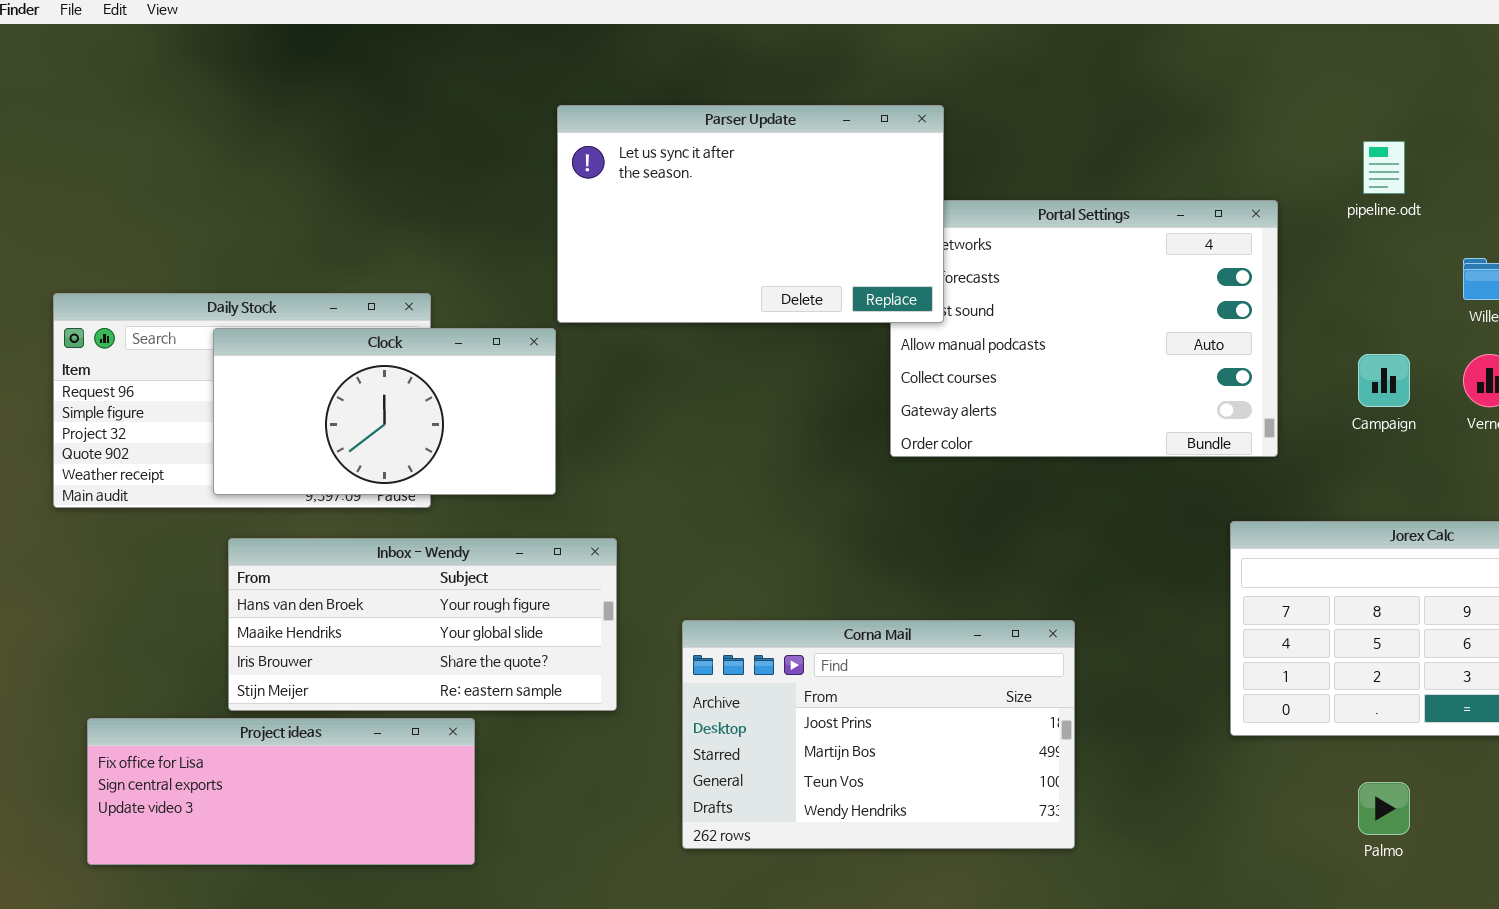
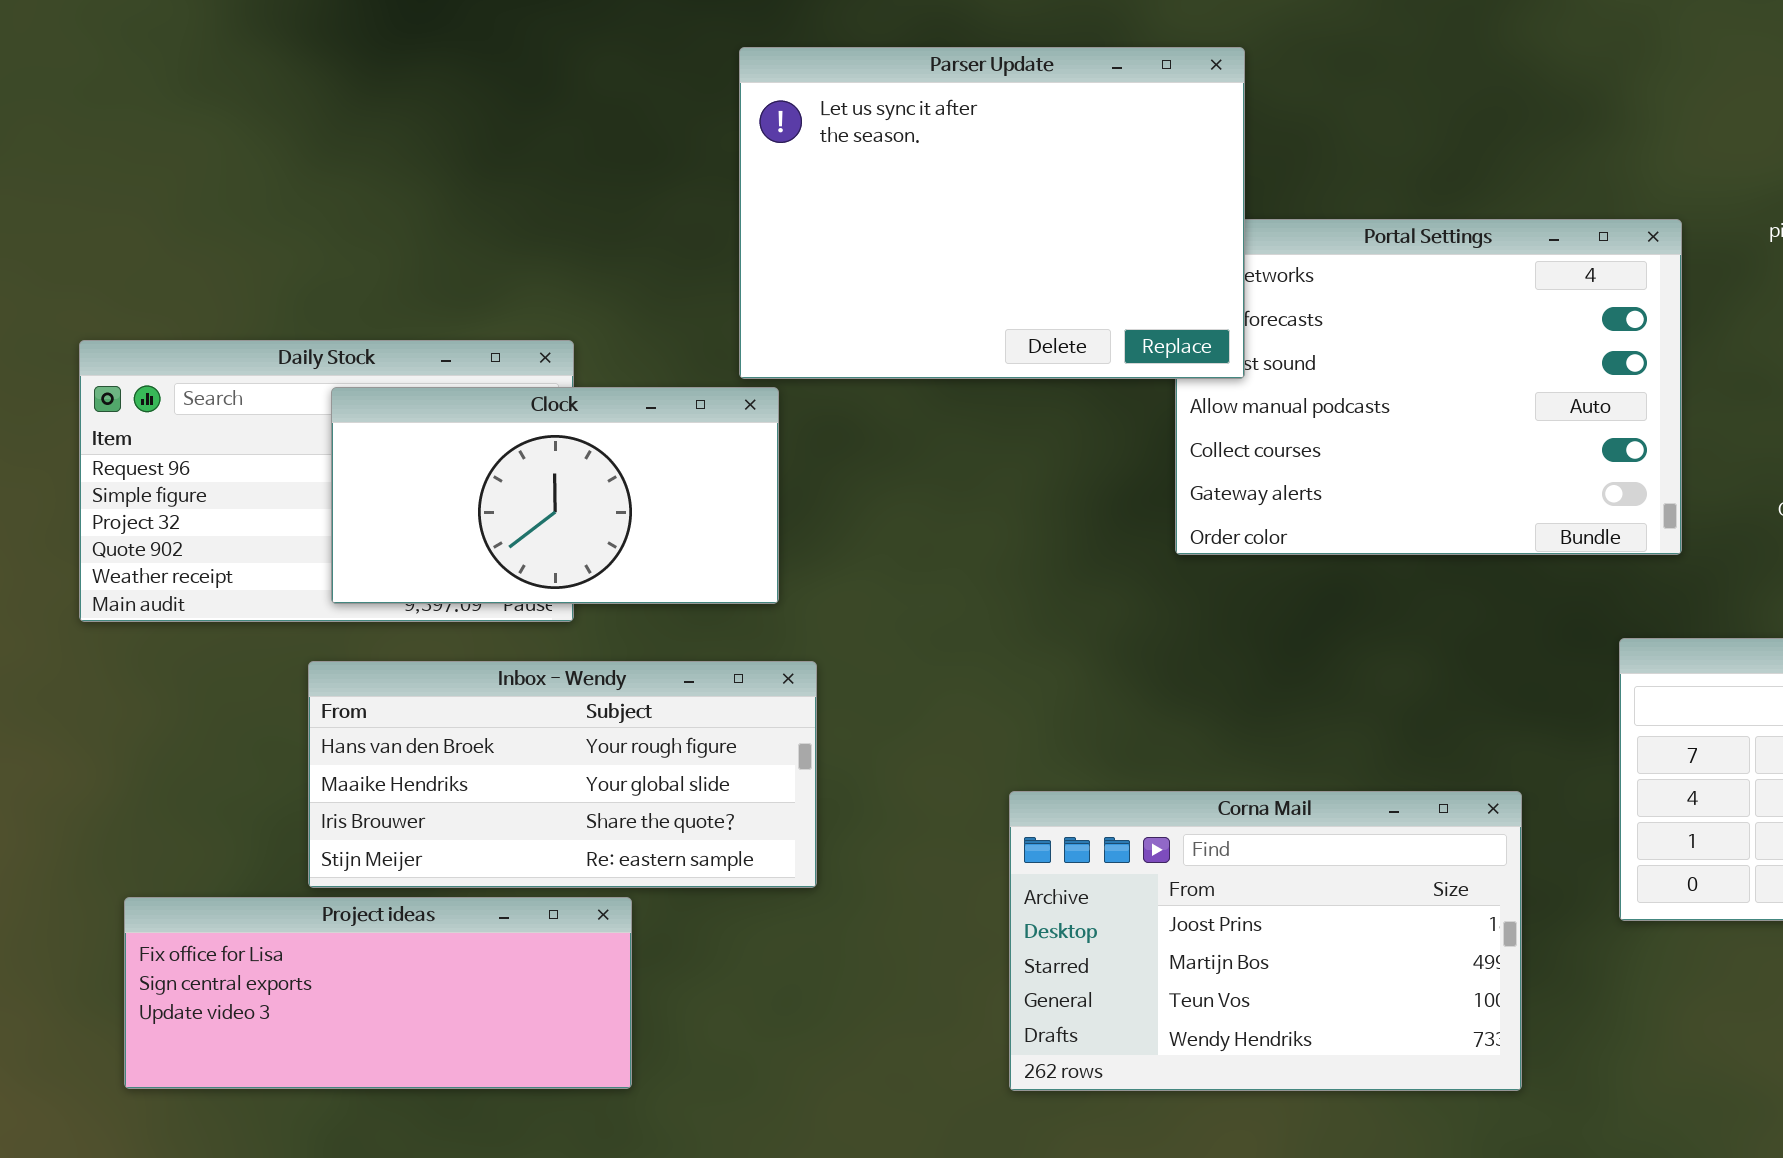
Parser Update: [557,105,944,323] -> [739,47,1245,379], resized
Clock: [213,328,556,495] -> [331,387,779,604], moved
Corna Mail: [682,620,1075,849] -> [1009,791,1522,1091], moved

